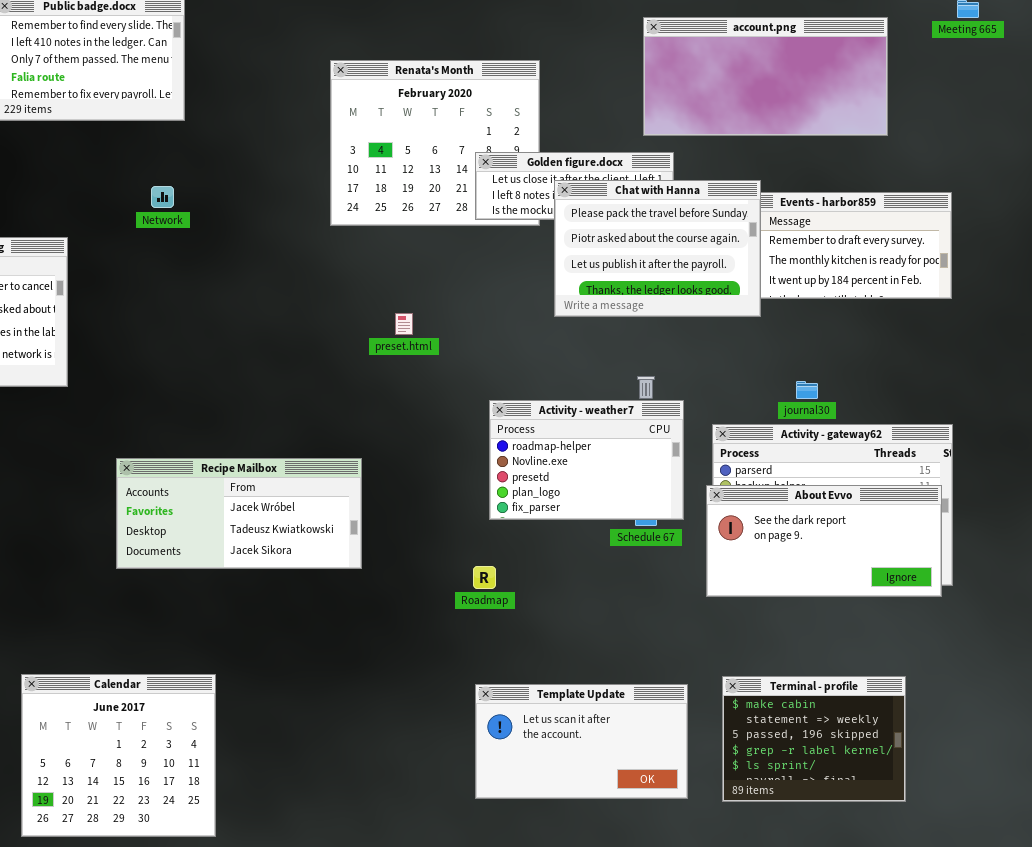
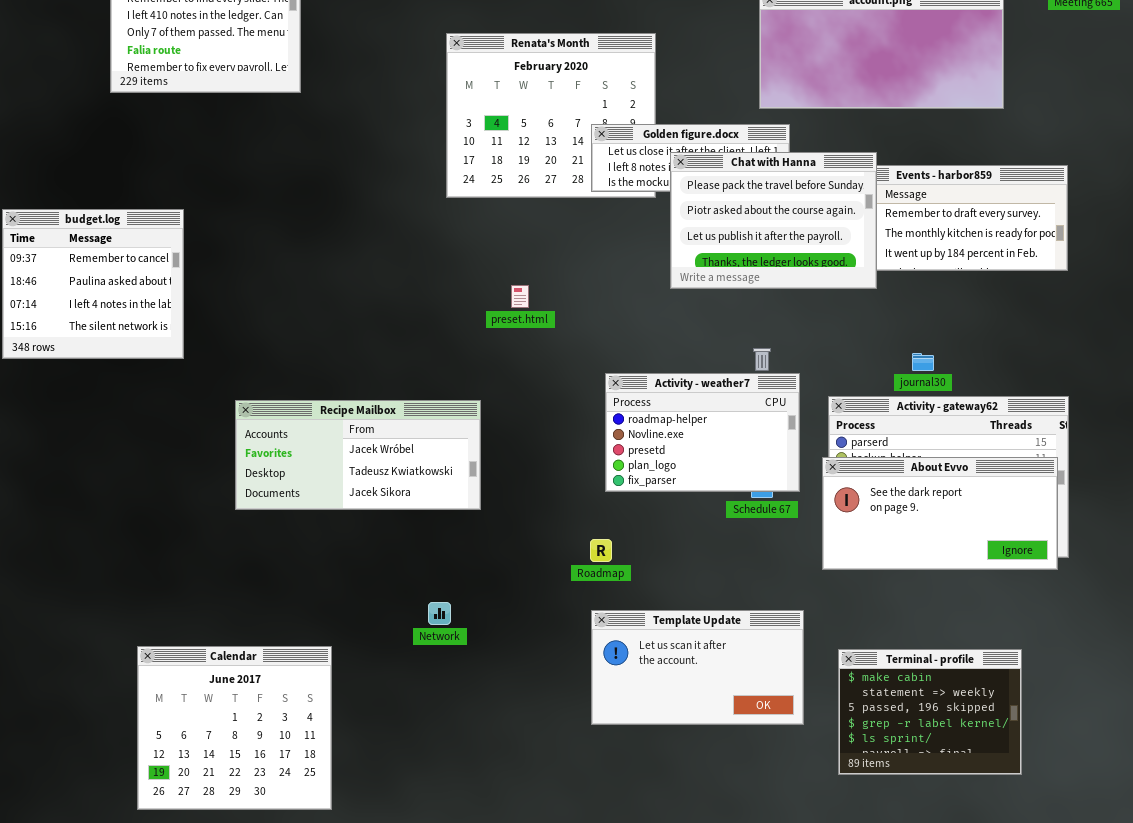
Network: [151,186,174,208] -> [428,602,451,625], moved
Recipe Mailbox: [116,458,362,569] -> [235,400,481,510], moved
Template Update: [475,684,688,799] -> [591,610,804,725], moved

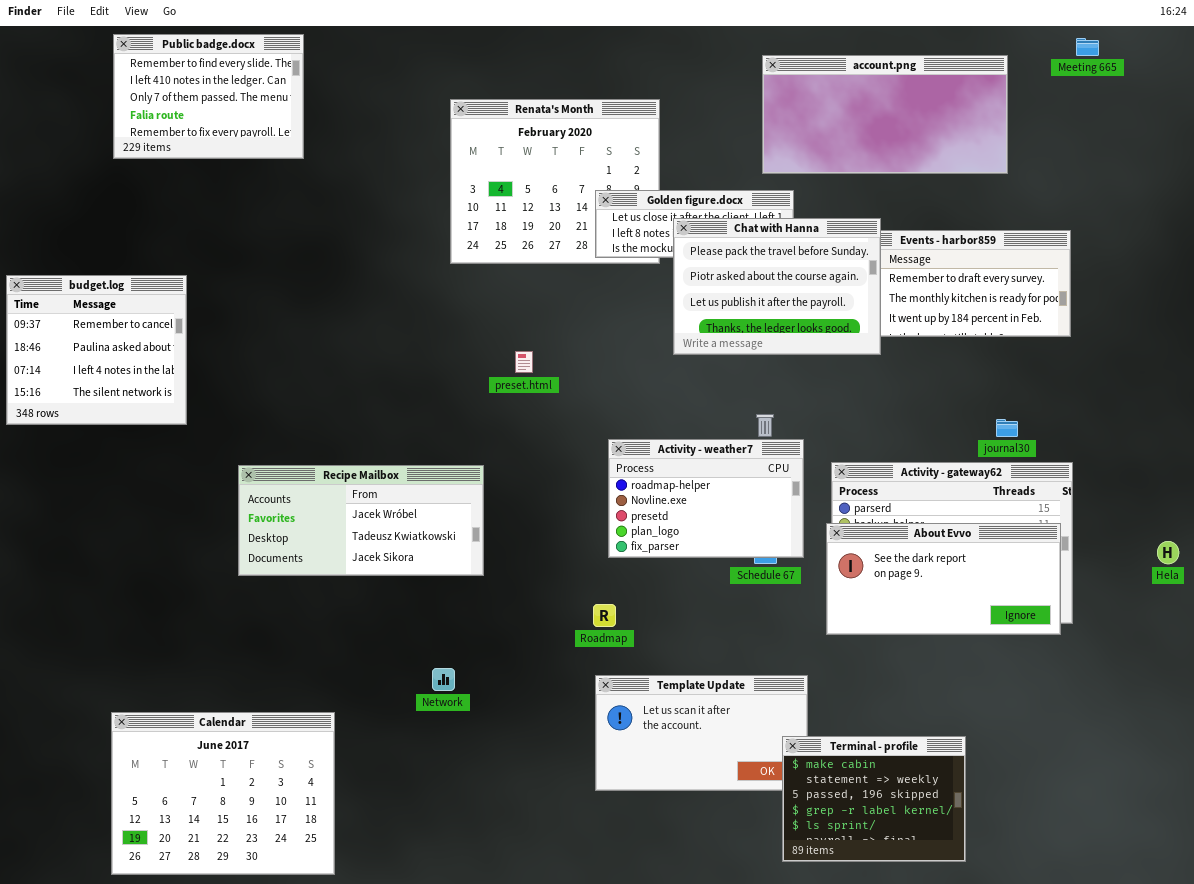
journal30: [912,353,934,371] -> [996,419,1018,437], moved
Calendar: [137,646,332,810] -> [111,712,335,875], resized
Terminal - profile: [838,649,1022,775] -> [782,736,966,862], moved

